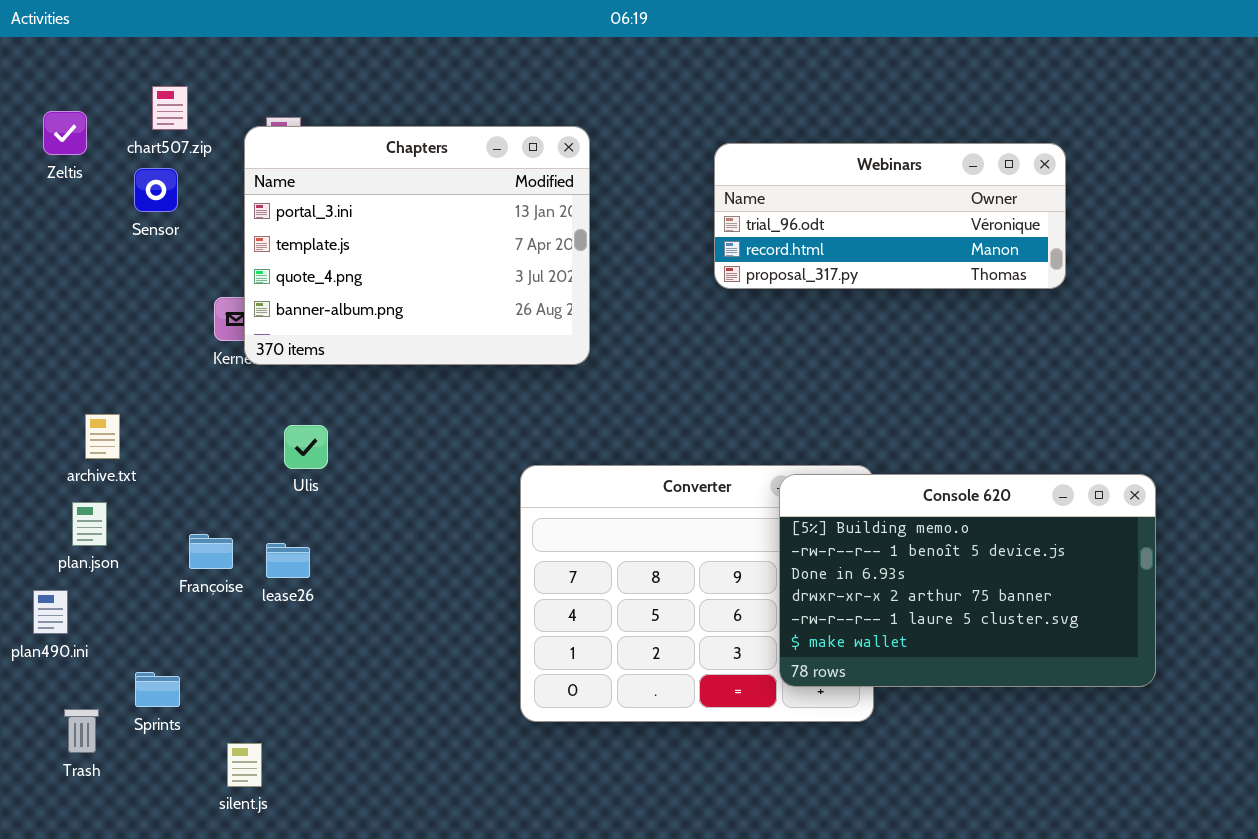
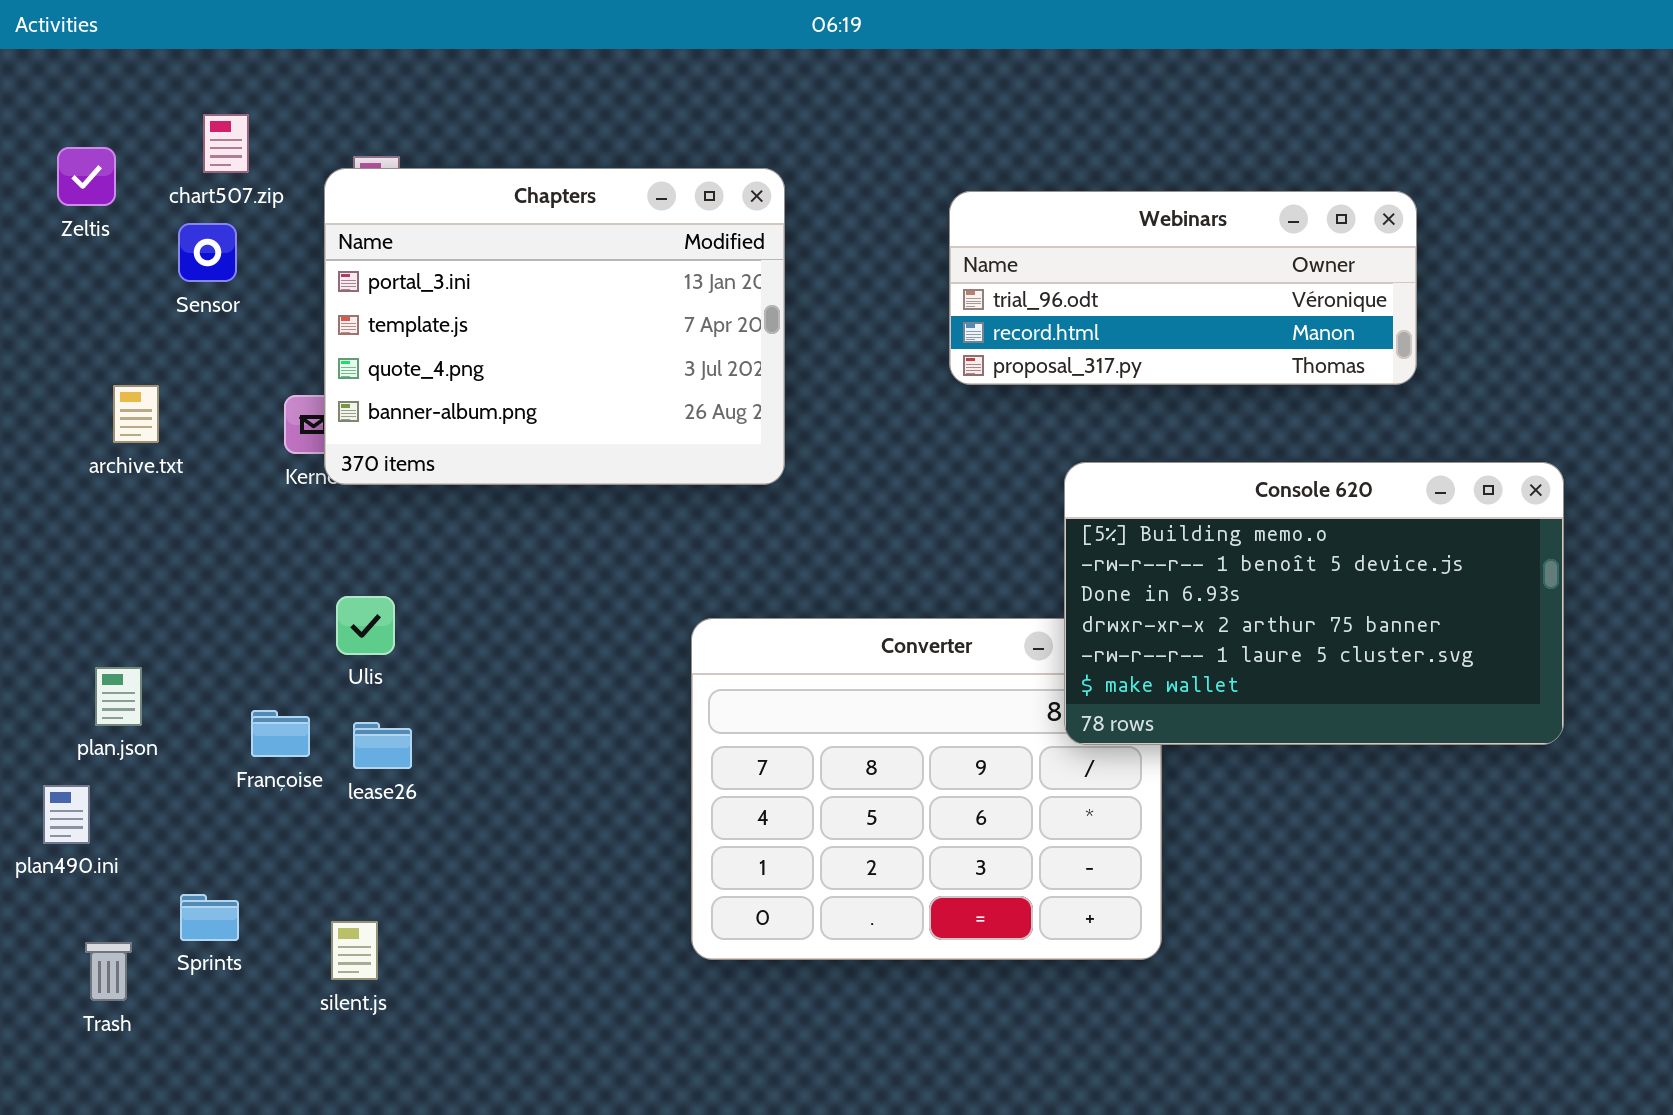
archive.txt: [85,414,120,459] -> [113,385,159,443], moved
Ulis: [284,425,328,469] -> [336,596,395,655], moved
Console 620: [779,474,1156,687] -> [1064,462,1564,745], moved
silent.js: [227,743,262,787] -> [331,921,378,980], moved

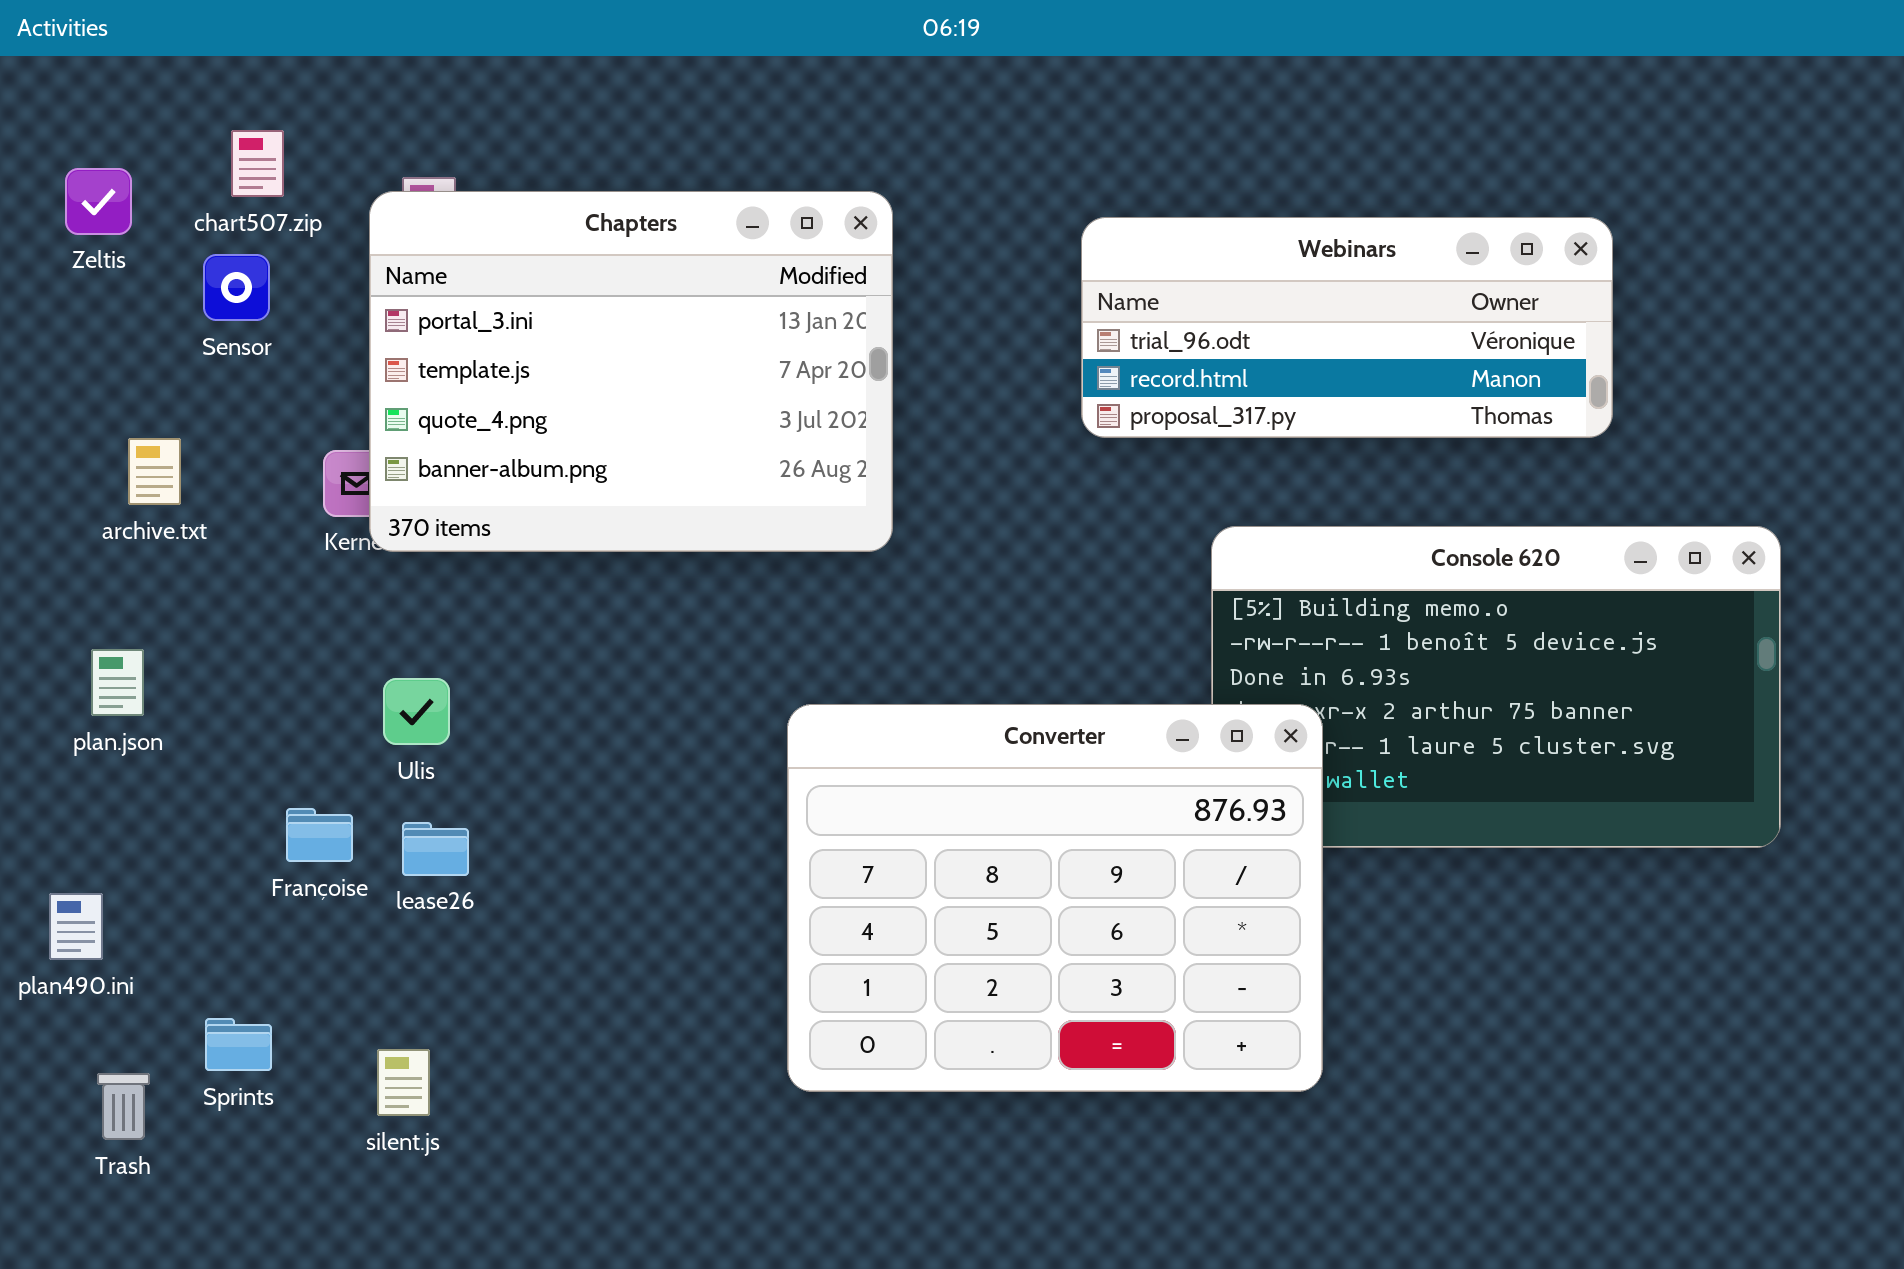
Converter: [691,618,1162,960] -> [787,704,1323,1092], raised
plan.json: [95,667,142,726] -> [91,649,144,716], moved

